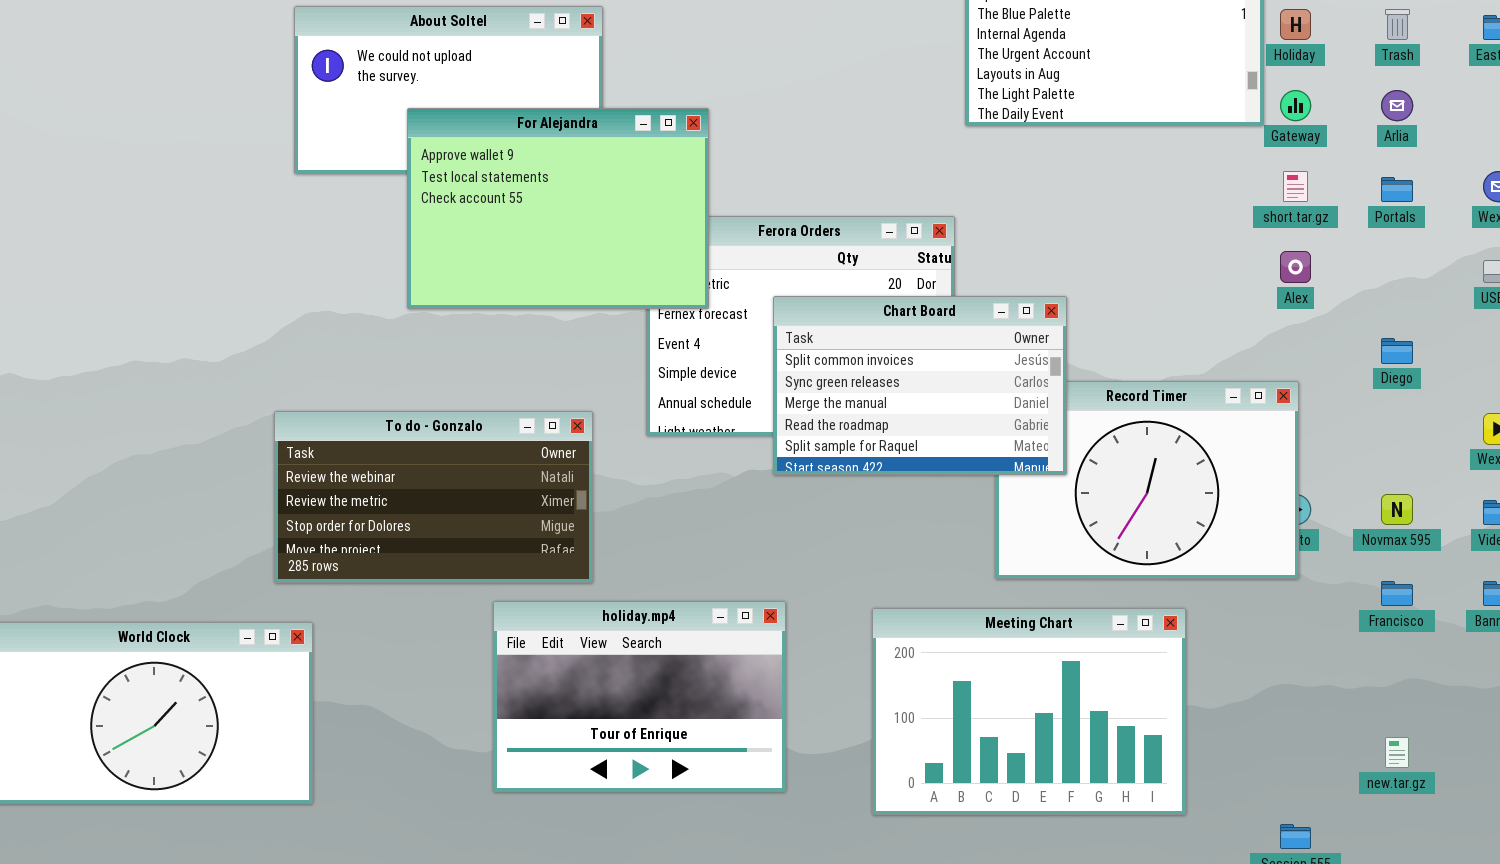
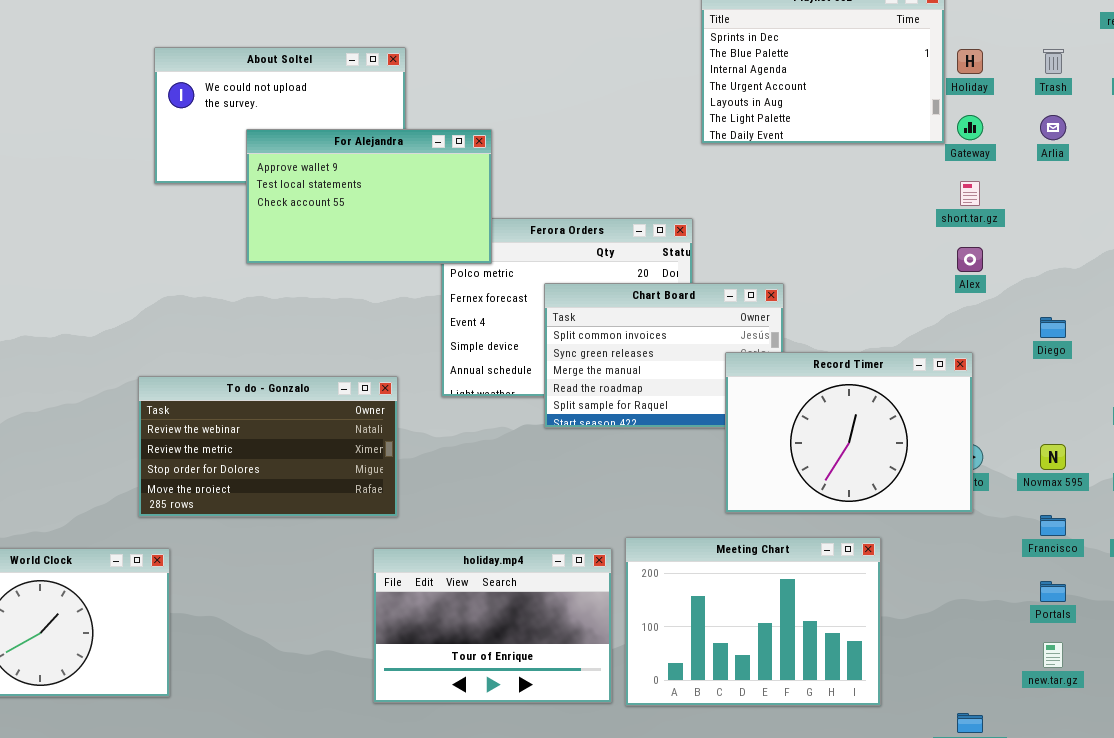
For Alejandra: [407,108,709,309] -> [246,129,492,264], resized
Portals: [1381,177,1413,202] -> [1040,581,1066,602], moved
Record Timer: [995,381,1299,579] -> [725,352,973,513], raised
holiday.mp4: [493,601,786,792] -> [373,548,612,703], moved

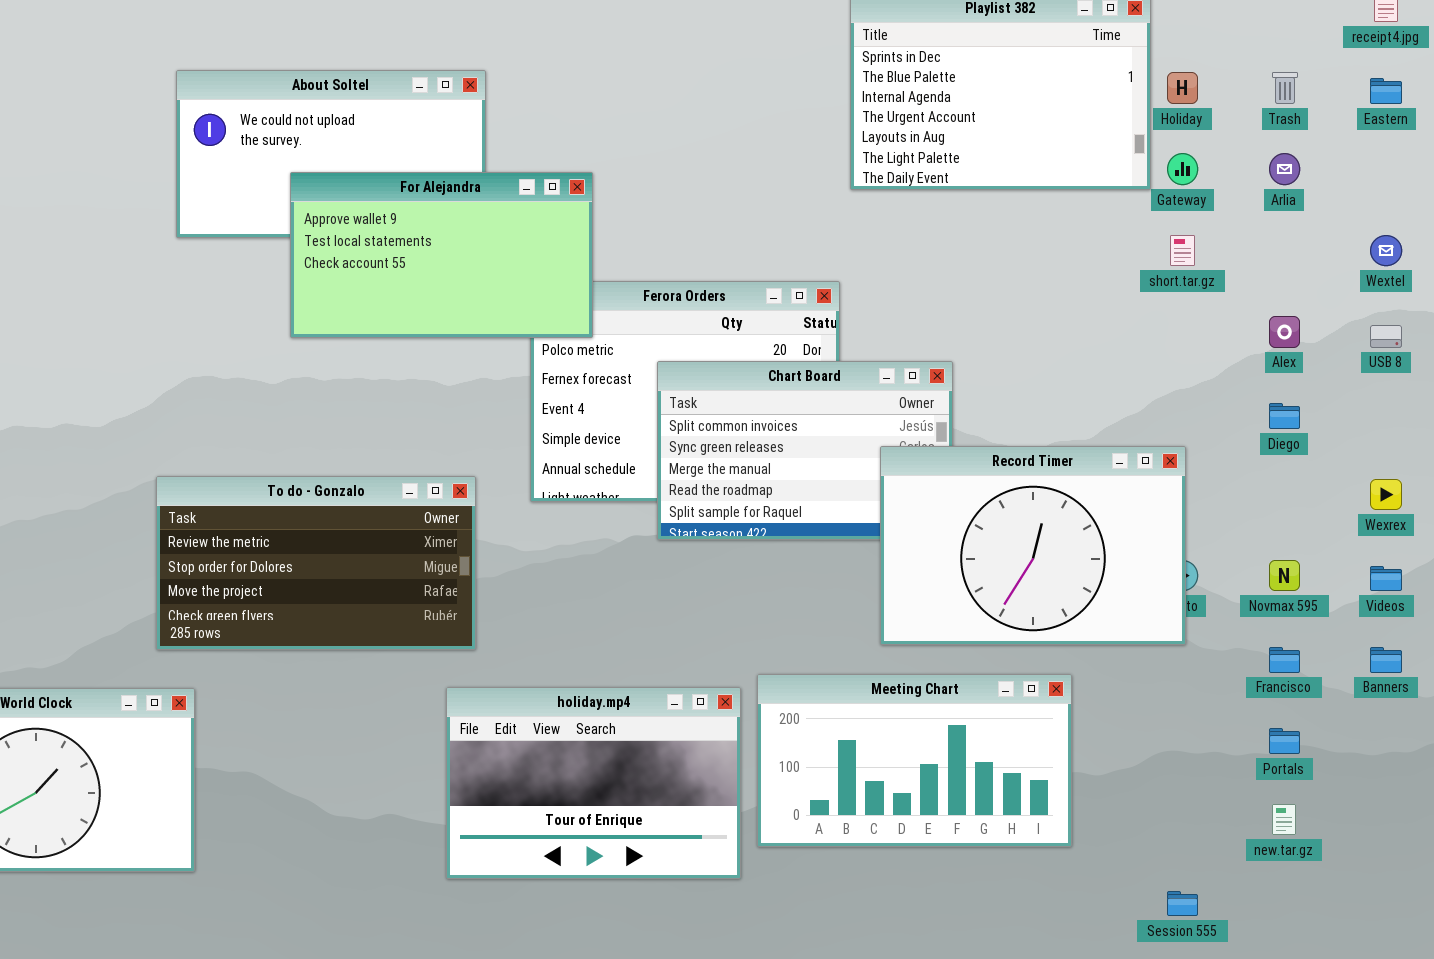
Alex: [957,247,983,272] -> [1269,316,1300,348], moved
To do - Gonzalo: [138,376,398,517] -> [156,476,476,650], scrolled down 1 row
Meeting Chart: [625,537,881,706] -> [757,674,1072,847], resized

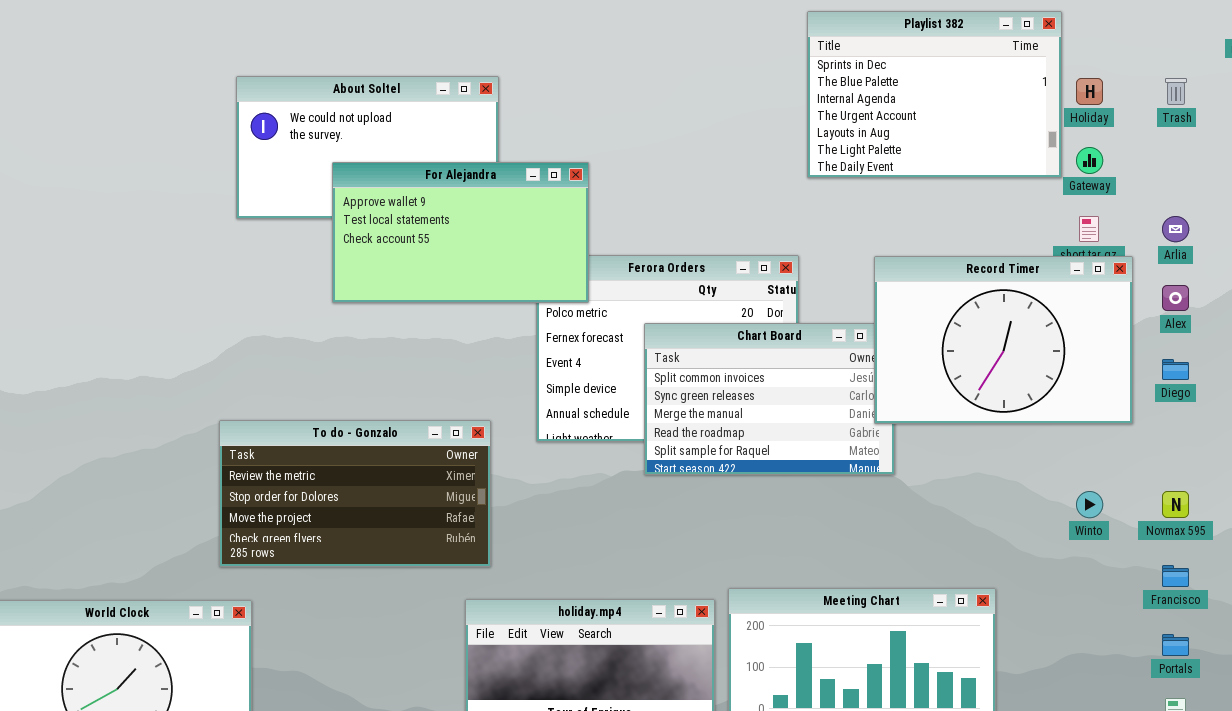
Arlia: [1269,153,1300,185] -> [1162,216,1189,242], moved
Record Timer: [880,446,1186,645] -> [874,256,1133,424], moved

